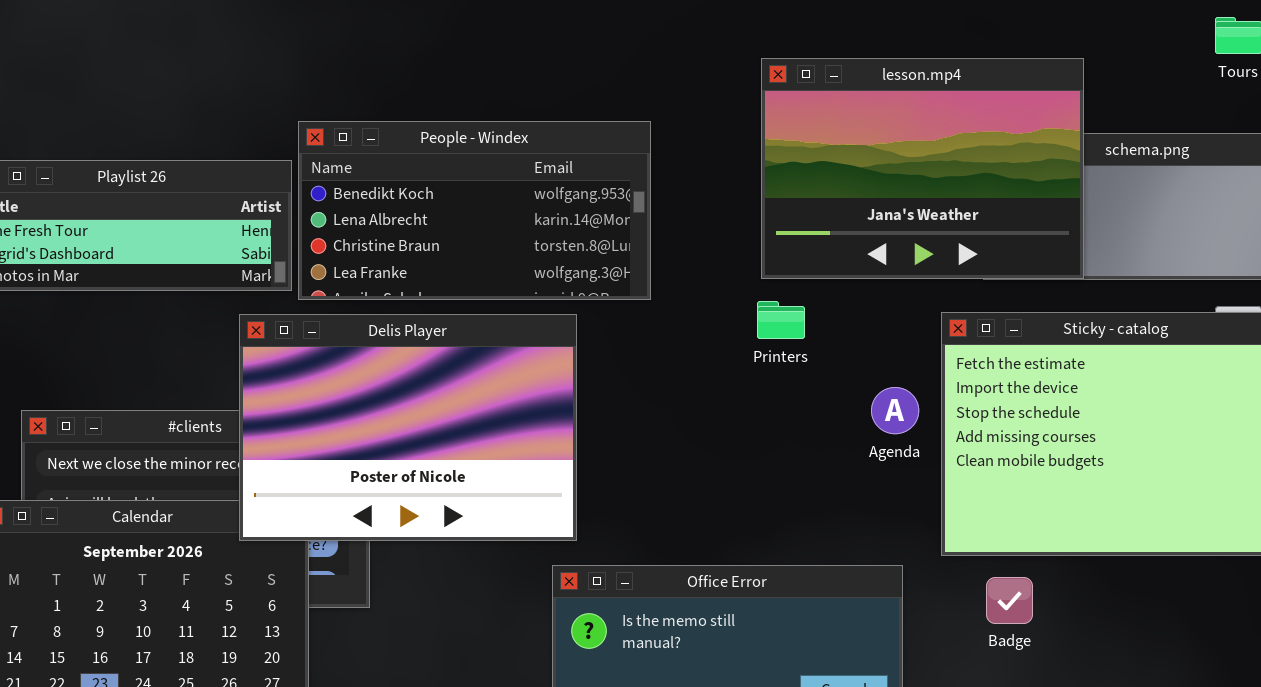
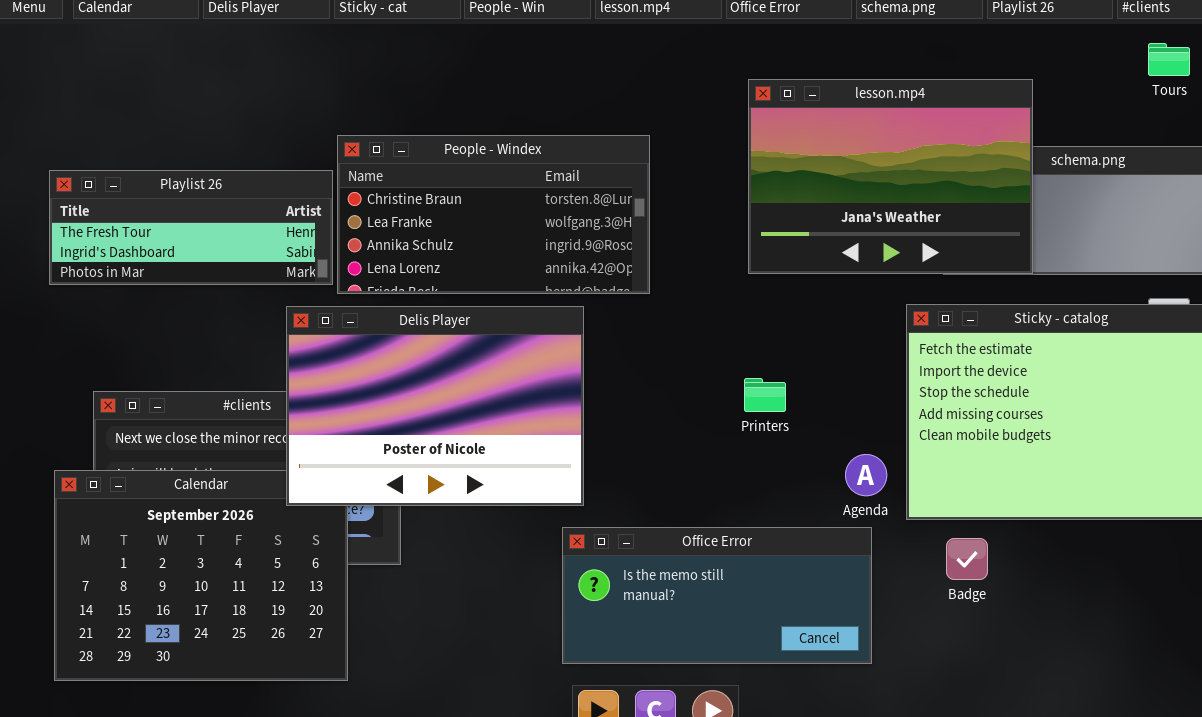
People - Windex: [298,121,651,300] -> [337,135,650,294], scrolled down 2 rows
Printers: [757,301,805,339] -> [744,378,786,412], moved
Agenda: [871,387,919,434] -> [845,454,887,496], moved

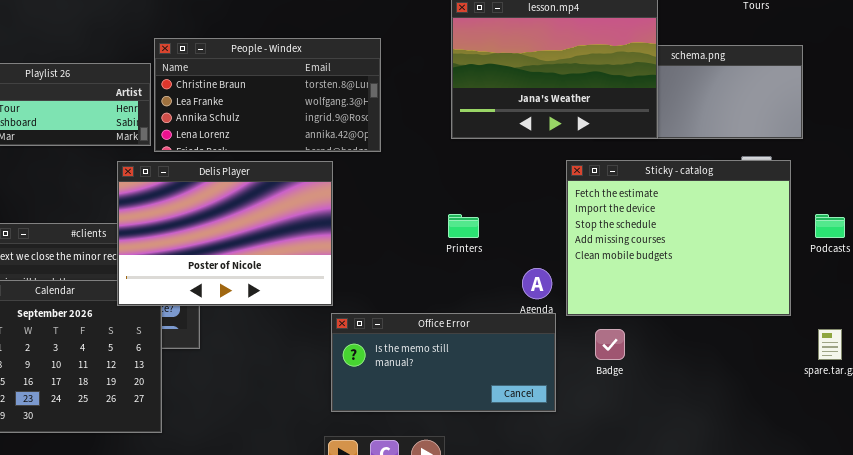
Office Error: [562,527,872,664] -> [331,313,556,412], moved

